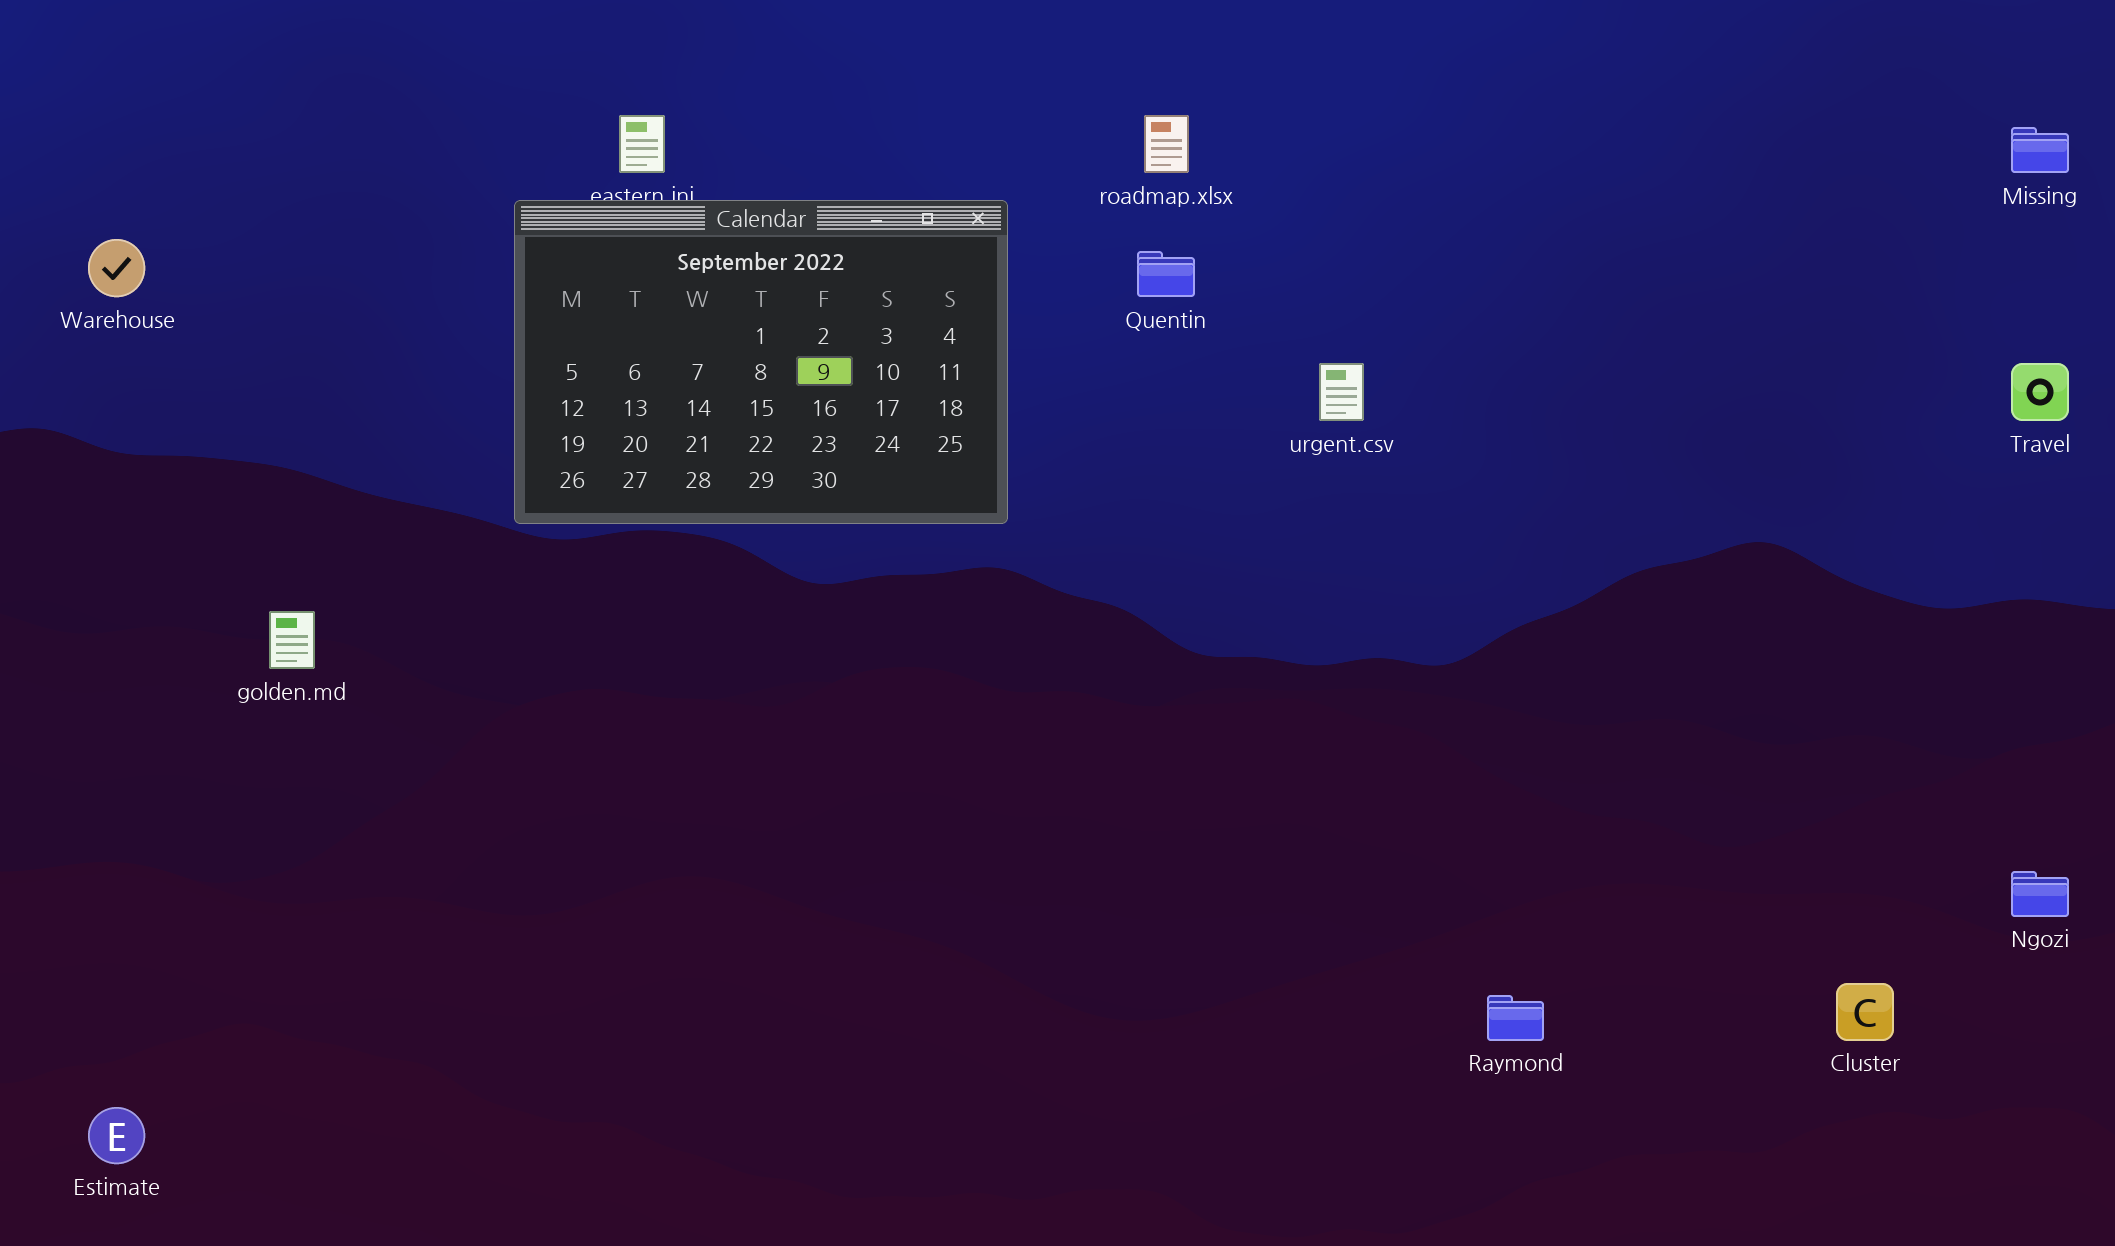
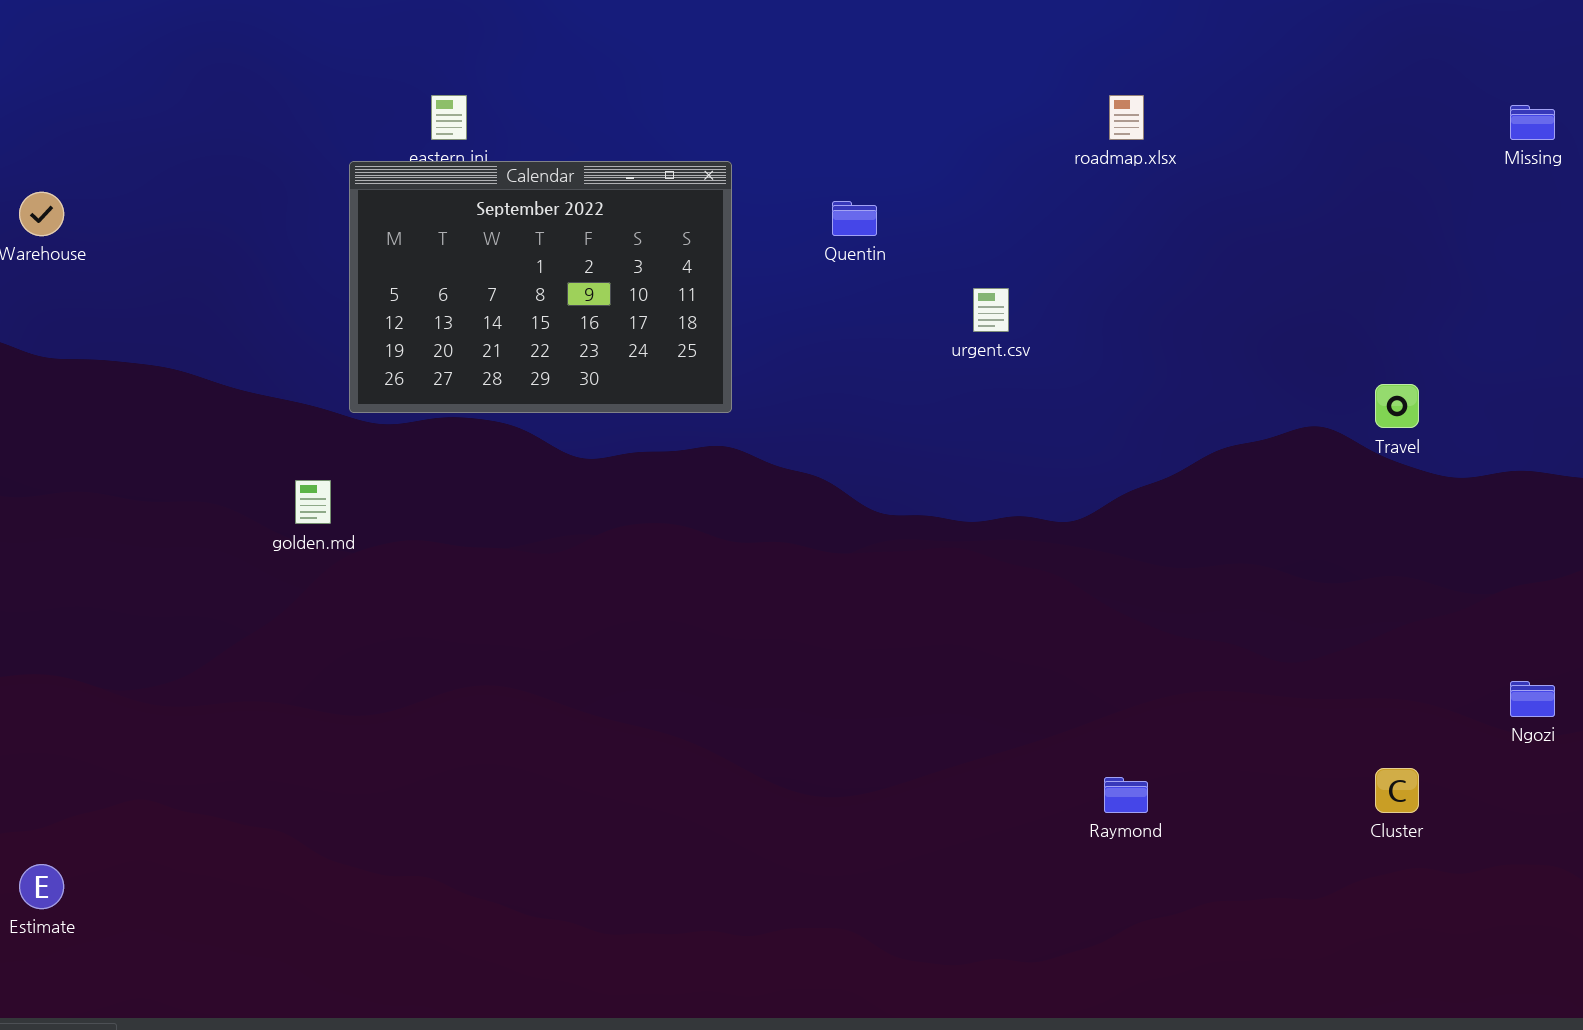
roadmap.xlsx: [1144,115,1189,173] -> [1109,95,1144,140], moved
Travel: [2011,363,2069,421] -> [1375,384,1419,428], moved
golden.md: [269,611,315,669] -> [295,480,331,524], moved

